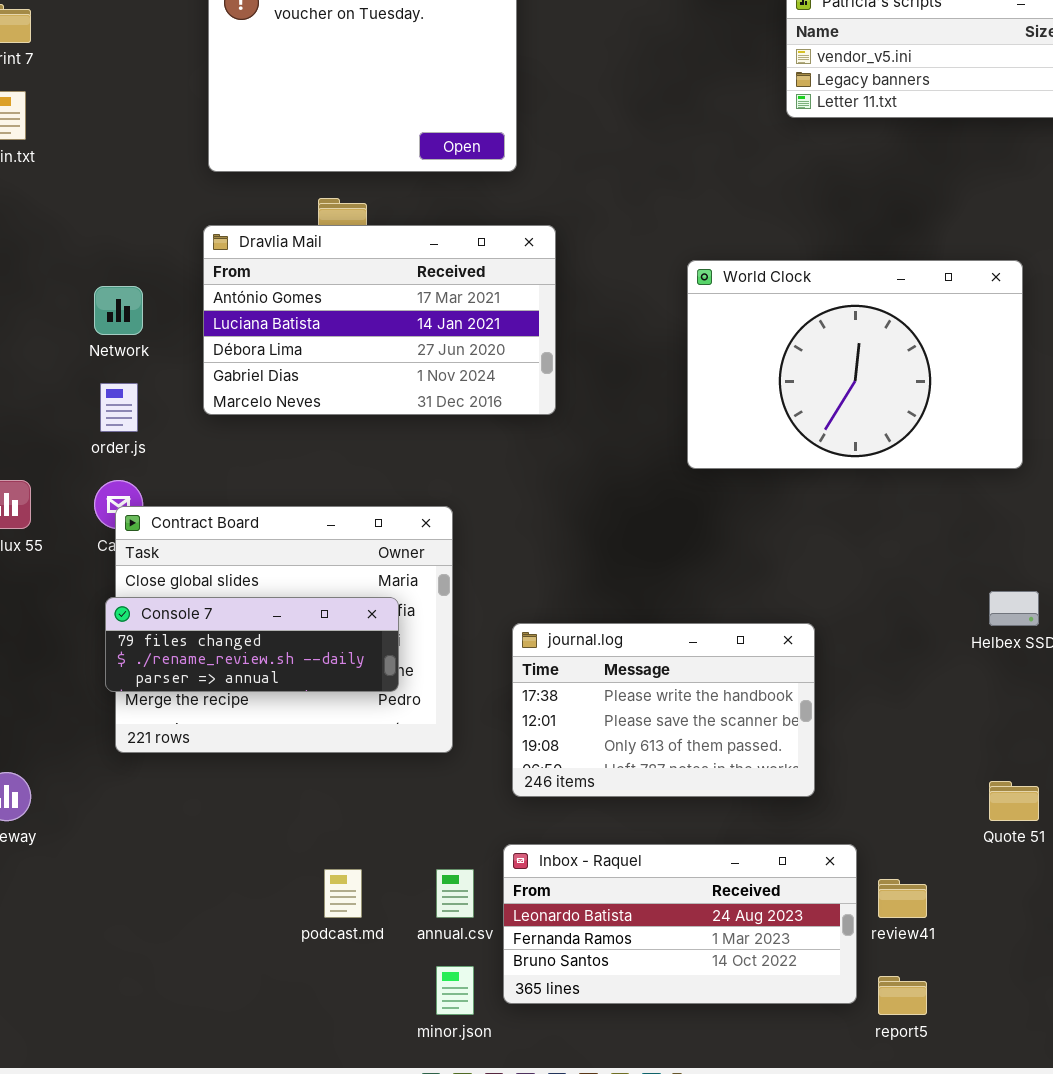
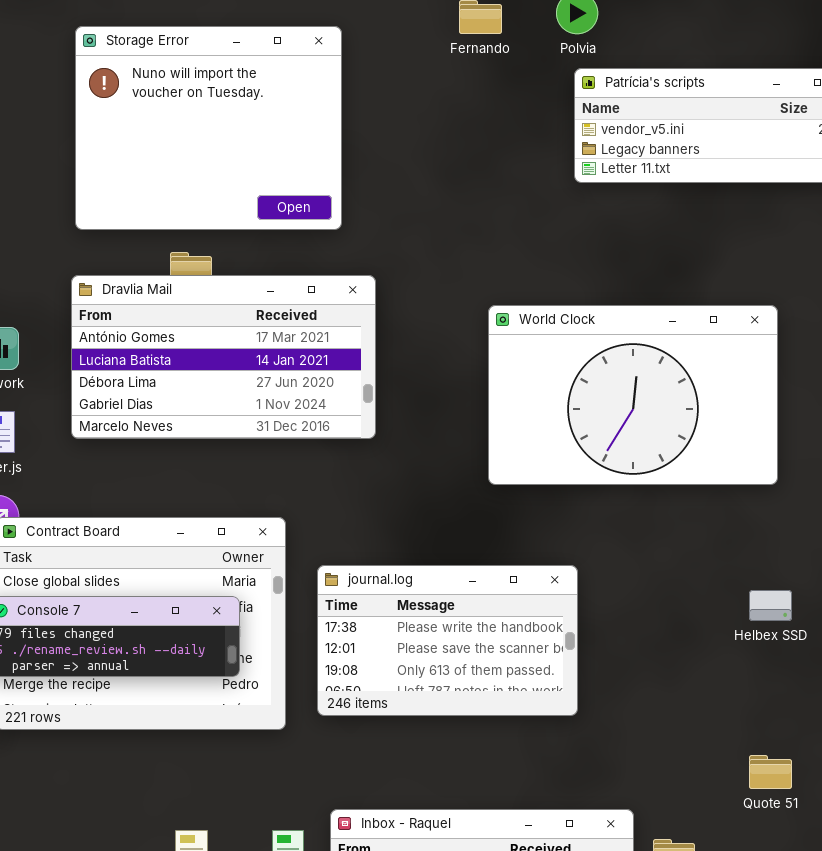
journal.log: [512,623,815,797] -> [317,565,578,716], moved

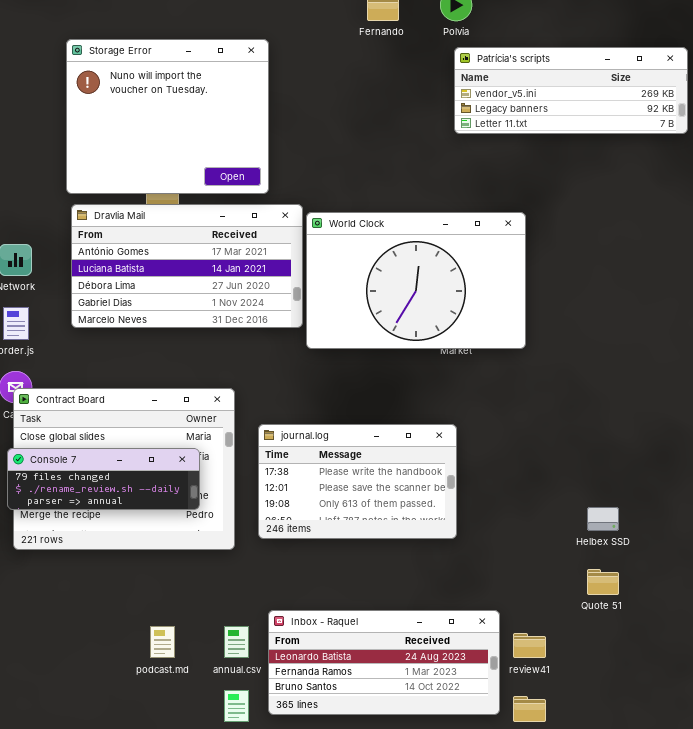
Storage Error: [75,26,342,230] -> [66,39,269,194], moved
World Clock: [488,305,778,485] -> [306,212,526,349], moved
Helbex SSD: [749,590,792,621] -> [587,507,619,531], moved

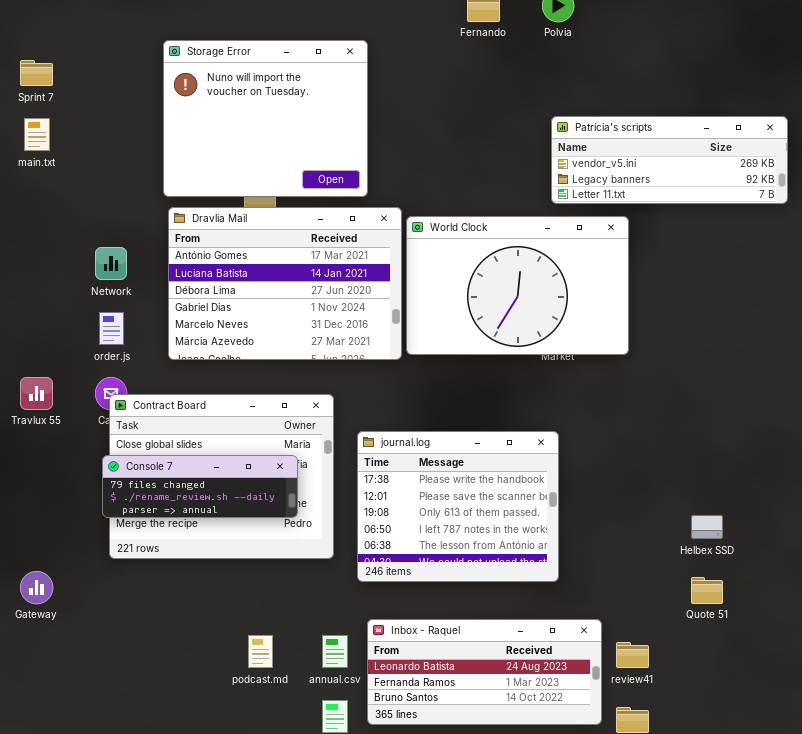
Patrícia's scripts: [454,47,688,134] -> [551,116,788,204], moved
Dravlia Mail: [71,204,303,328] -> [168,207,402,360], resized
journal.log: [258,424,457,539] -> [357,431,559,582], resized

